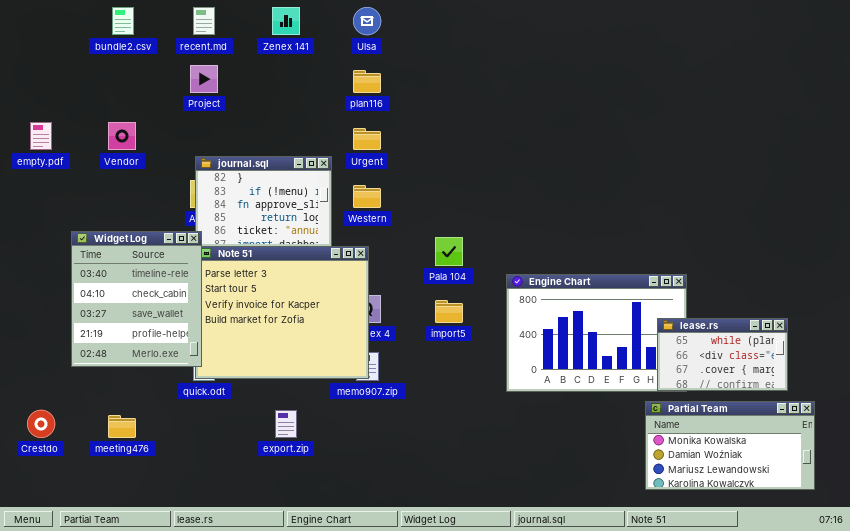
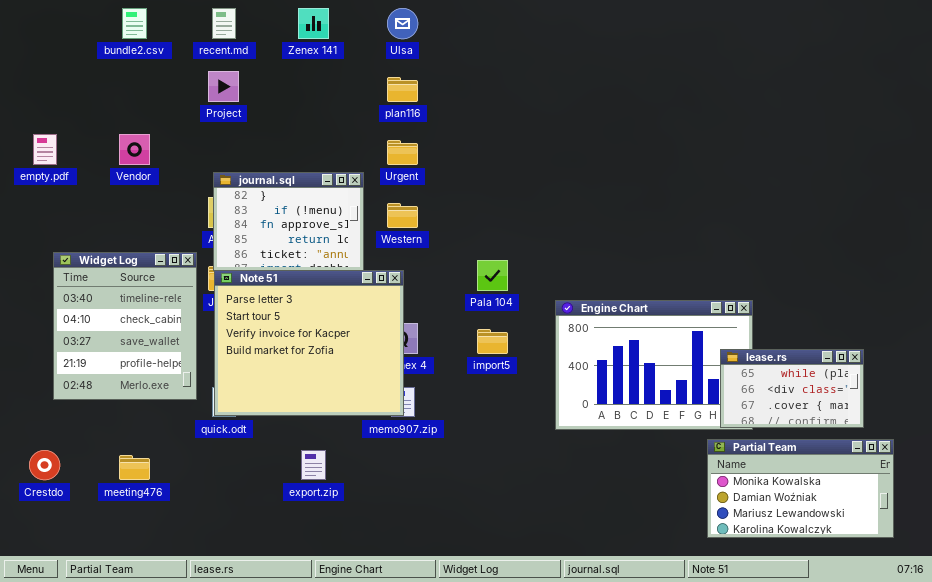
Widget Log: [71,231,202,367] -> [53,252,197,400], moved

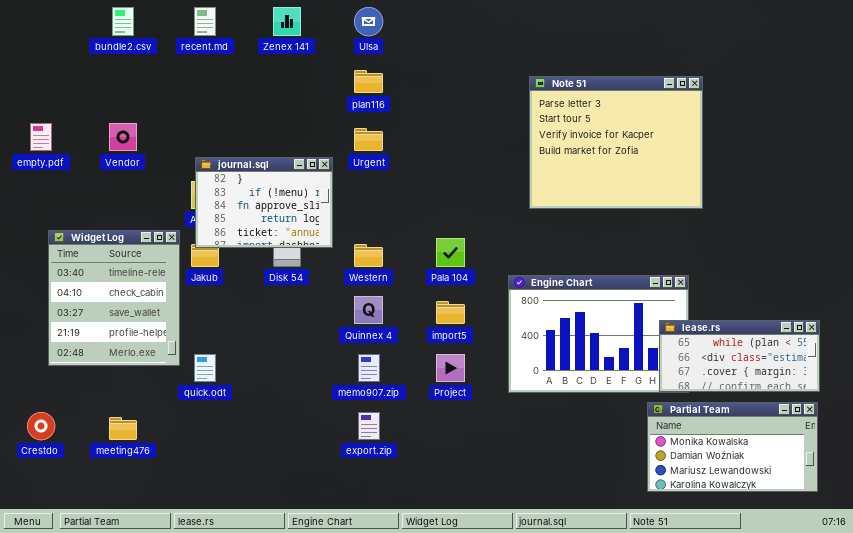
Project: [208,71,239,102] -> [436,354,465,382], moved
Western: [387,203,418,228] -> [354,244,383,267], moved
Note 51: [214,270,404,416] -> [529,76,703,209], moved
lease.rs: [720,349,864,428] -> [659,320,820,392], resized
export.zip: [301,450,326,480] -> [358,412,380,440], moved

